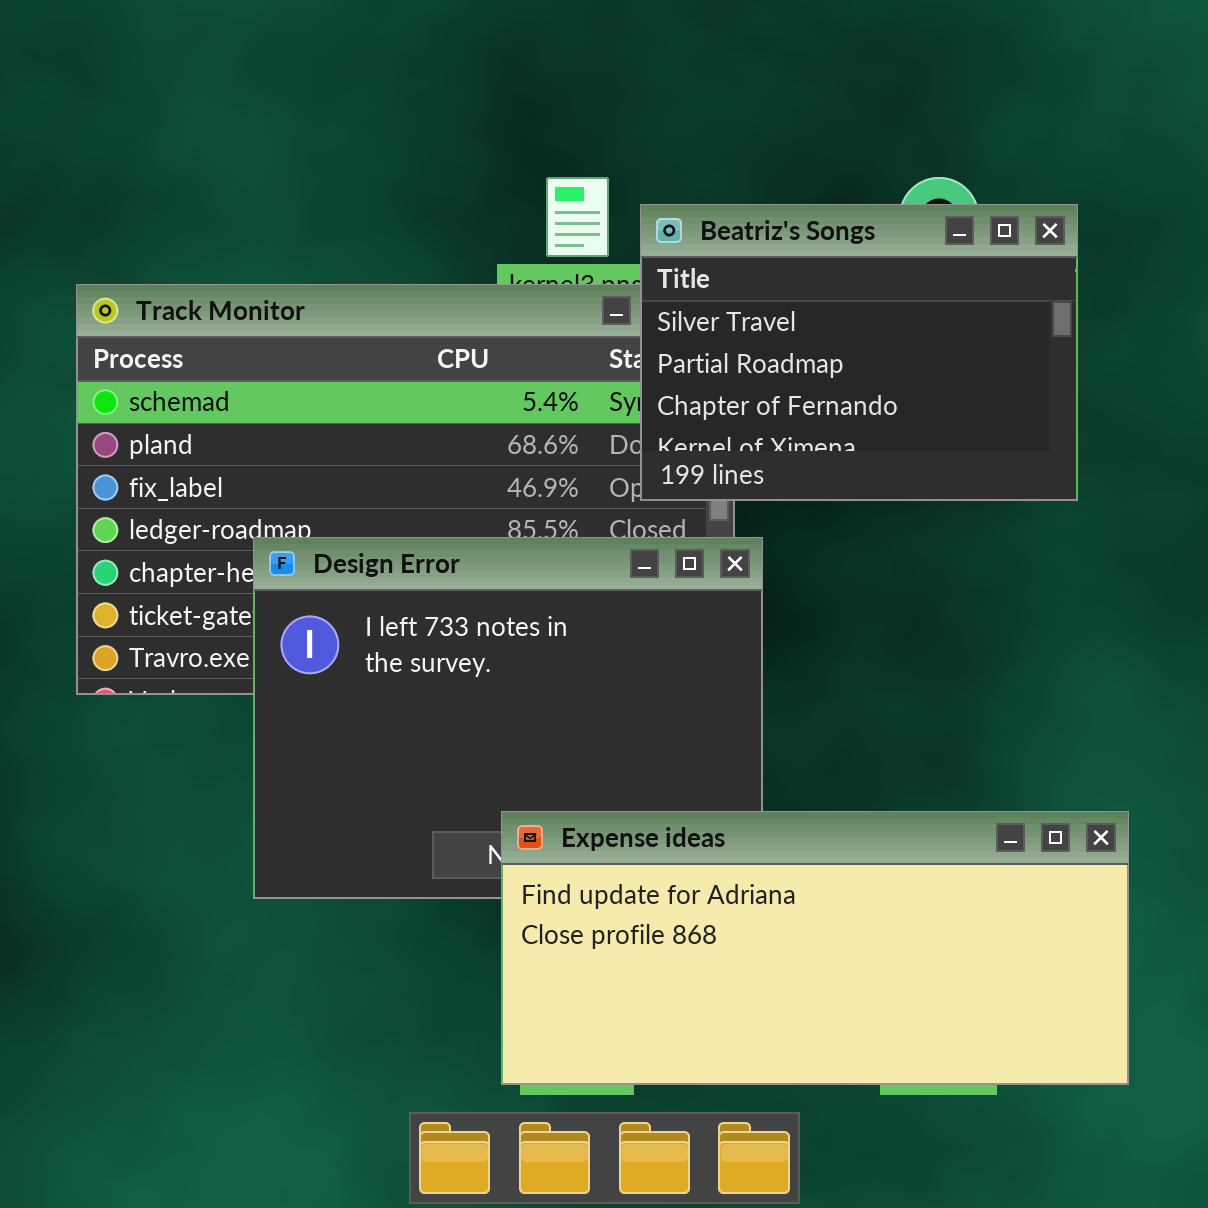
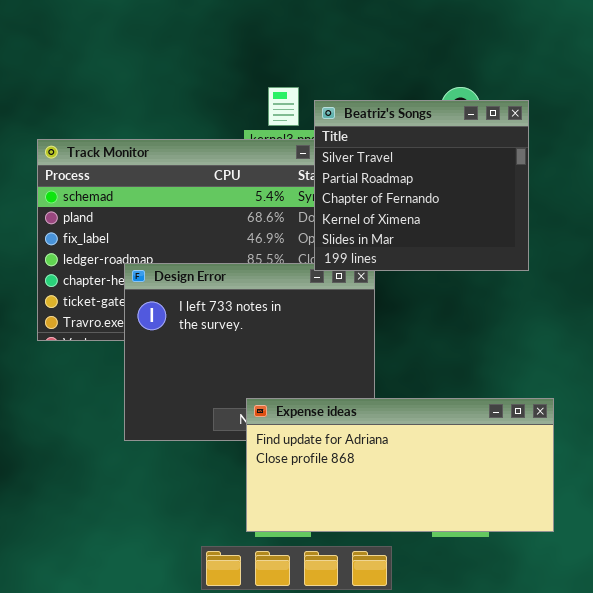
Beatriz's Songs: [640,204,1078,501] -> [314,100,529,271], resized

